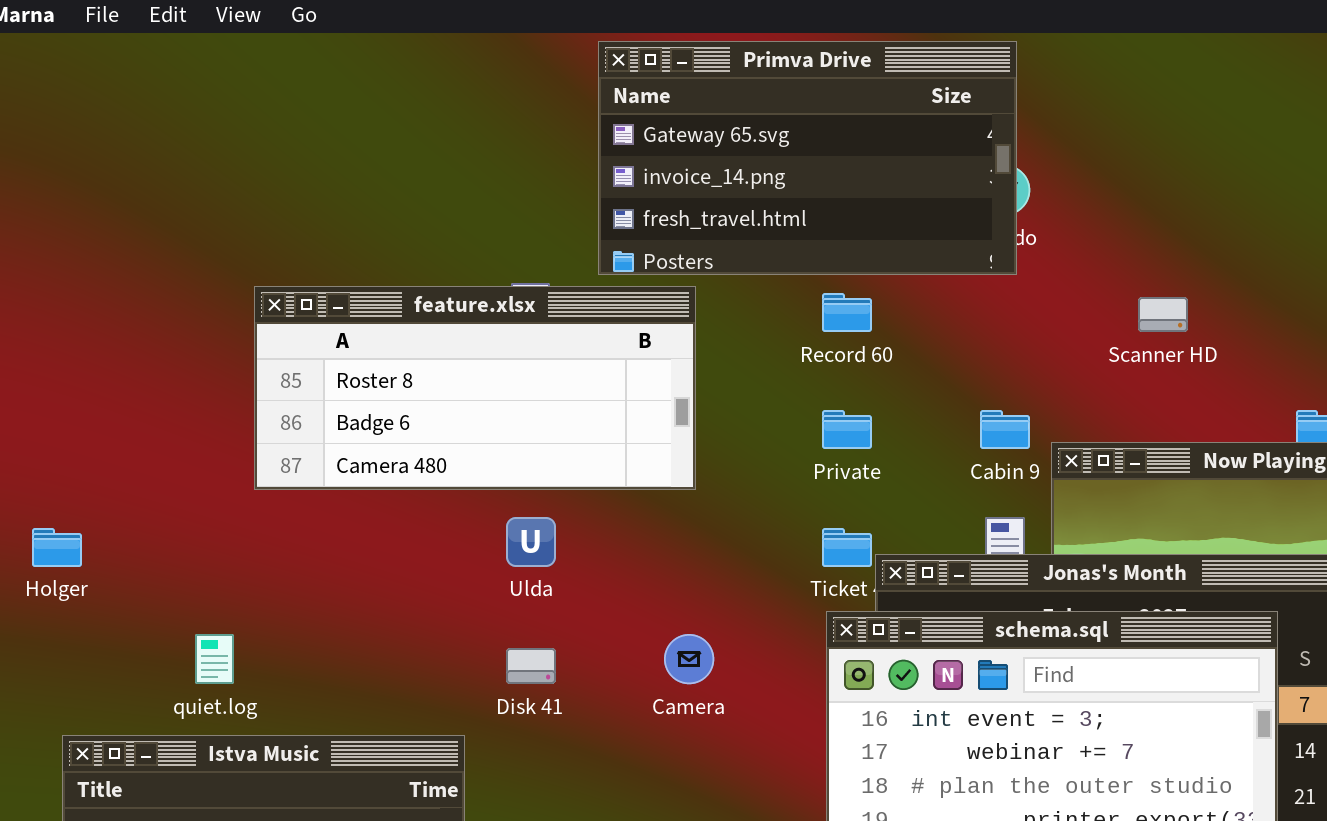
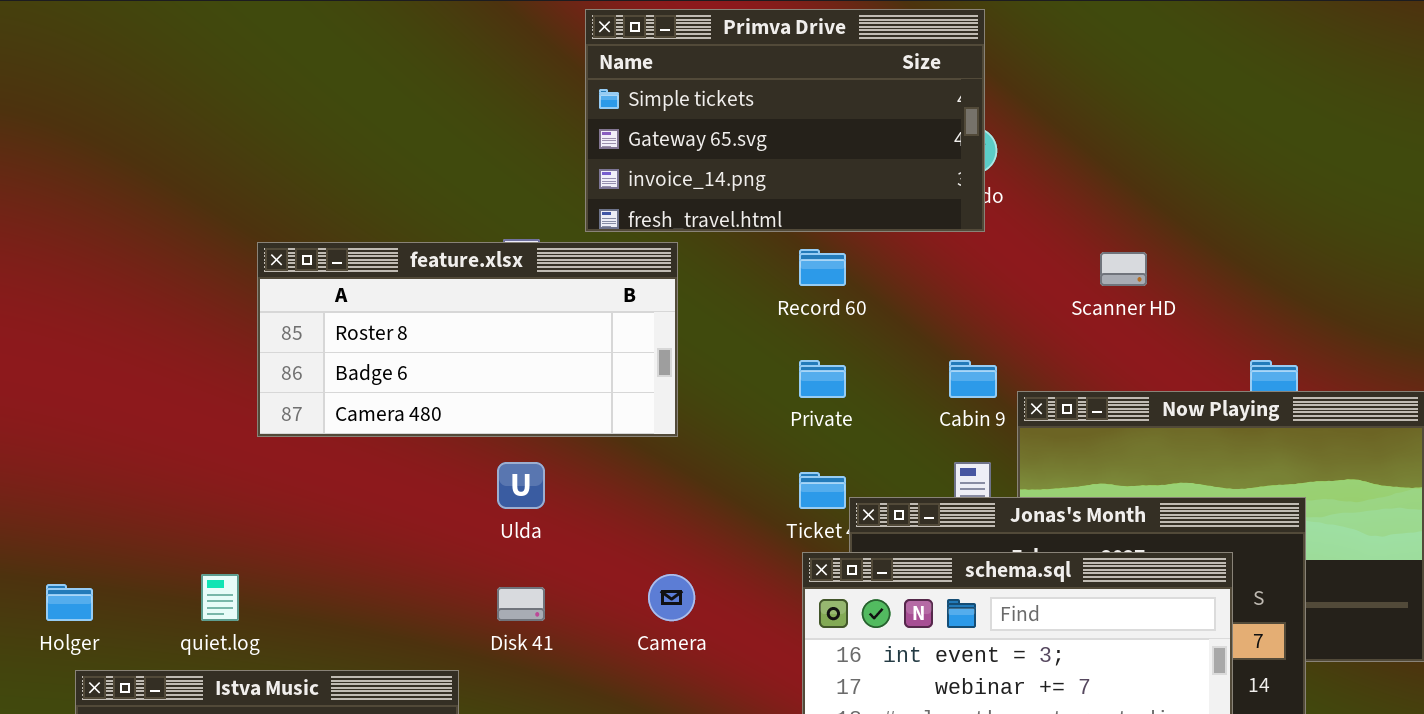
Primva Drive: [598,41,1017,275] -> [585,9,985,232], scrolled up 1 row
Holger: [32,528,82,567] -> [46,584,93,621], moved

